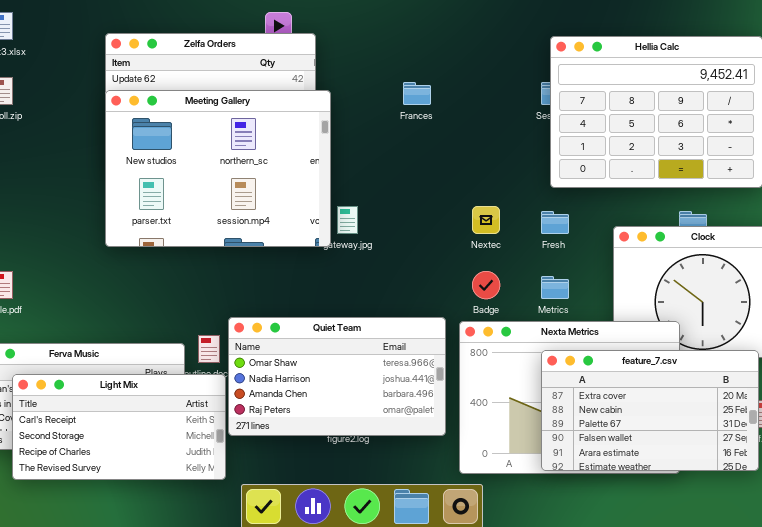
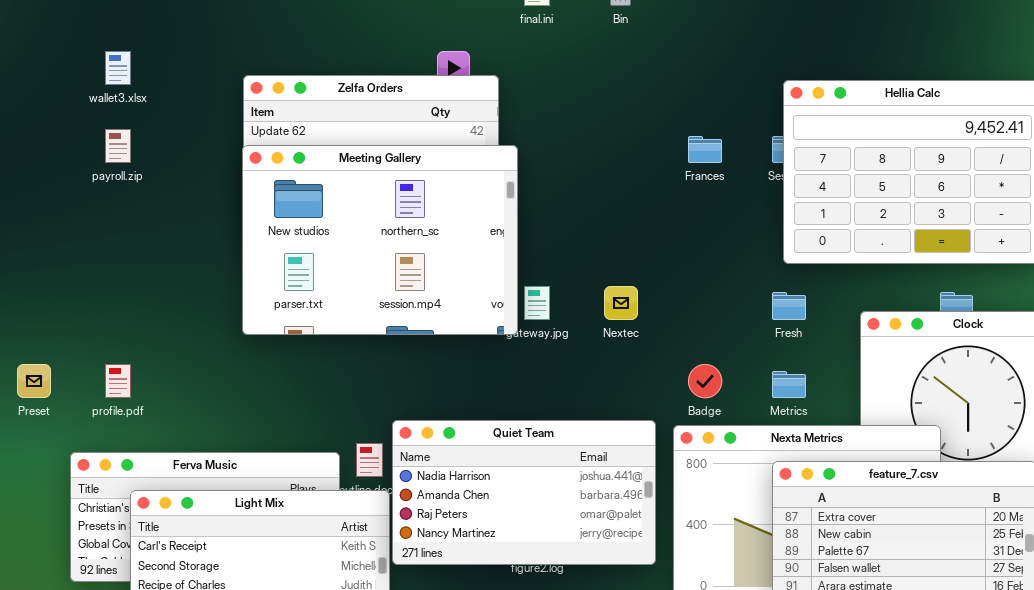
Frances: [403,82,431,105] -> [688,136,722,163], moved
Nextec: [472,206,500,234] -> [604,286,638,320], moved
Quiet Team: [228,317,446,436] -> [392,420,656,565], scrolled down 1 row

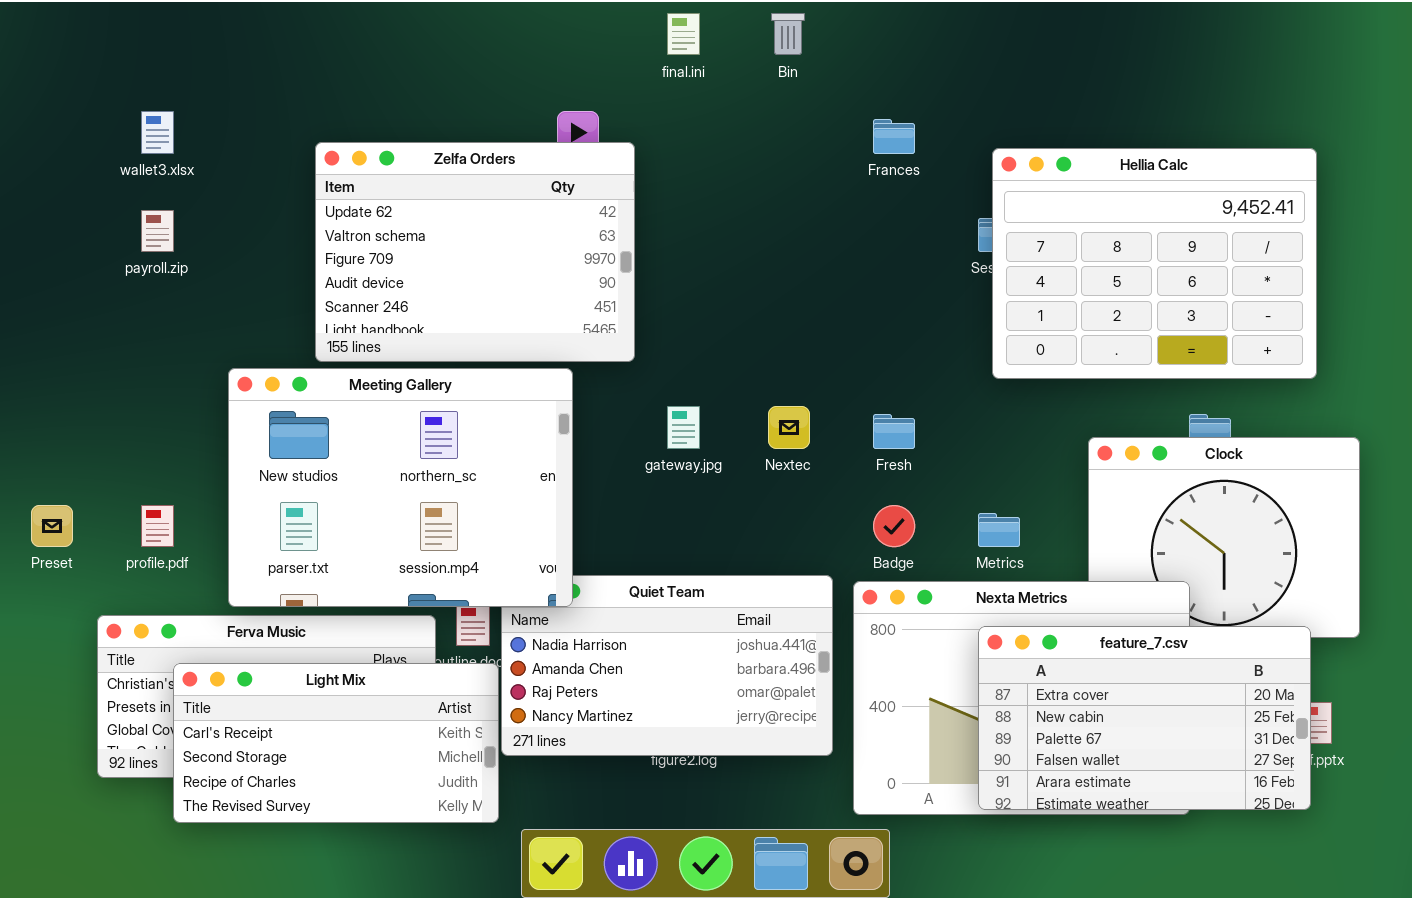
Frances: [688,136,722,163] -> [873,119,915,154], moved
Meeting Gallery: [242,145,518,335] -> [228,368,573,607], moved
Fresh: [772,292,806,320] -> [873,414,915,449], moved

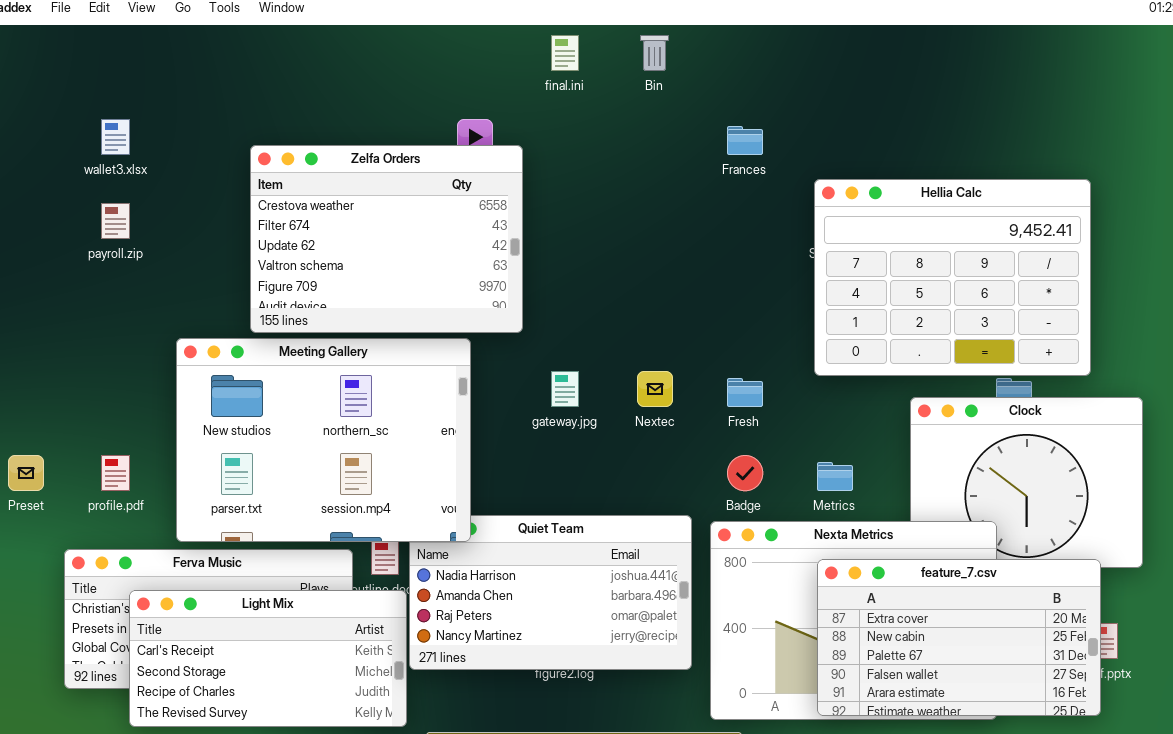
Zelfa Orders: [315,142,635,362] -> [250,145,523,333], scrolled up 2 rows
Hellia Calc: [992,148,1317,379] -> [814,179,1091,376], moved

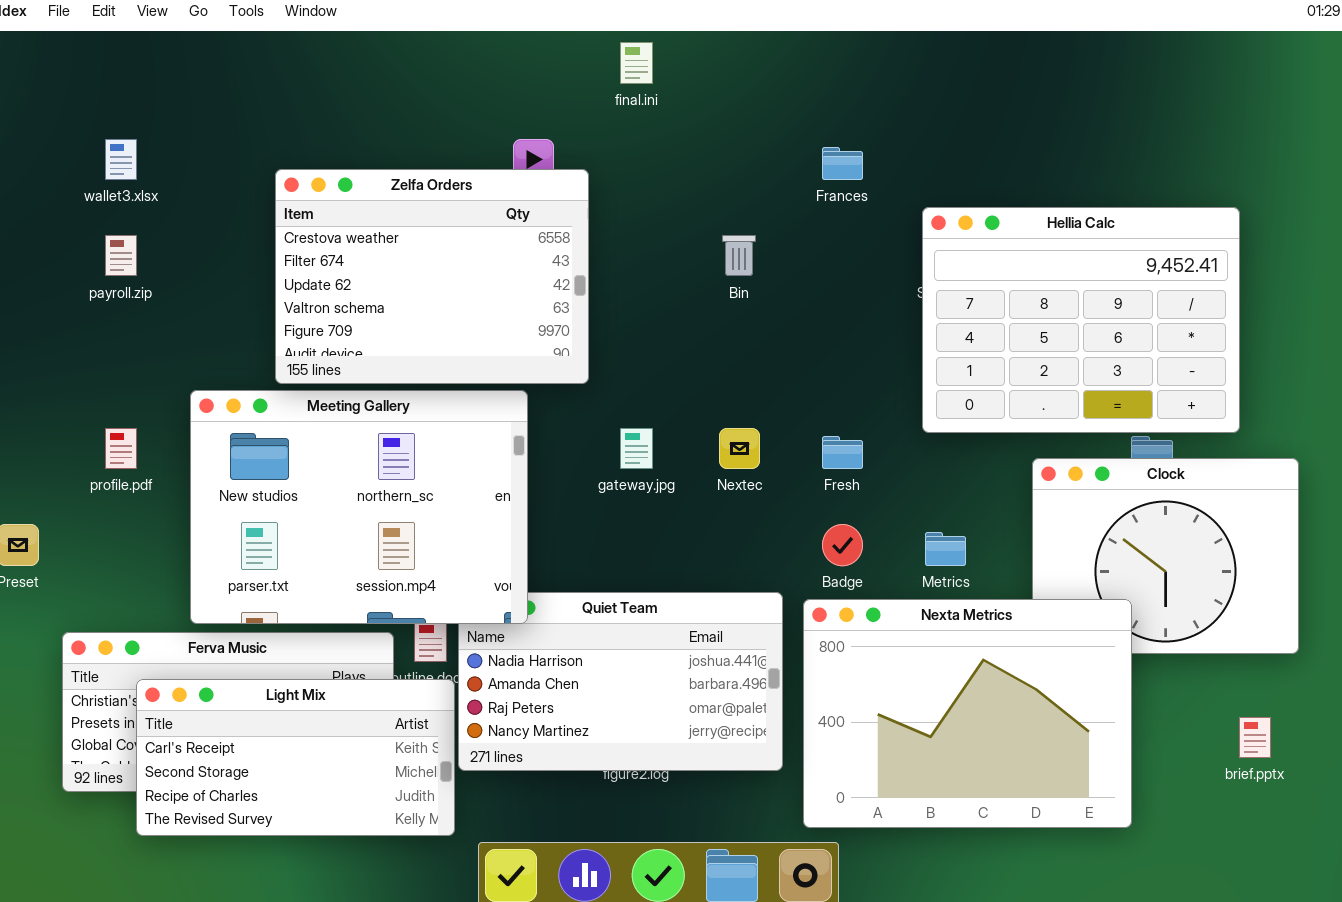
Bin: [640,35,669,71] -> [722,235,756,276], moved
profile.pdf: [101,455,130,491] -> [105,428,137,469], moved
feature_7.csv: [817,559,1101,716] -> none, closed

